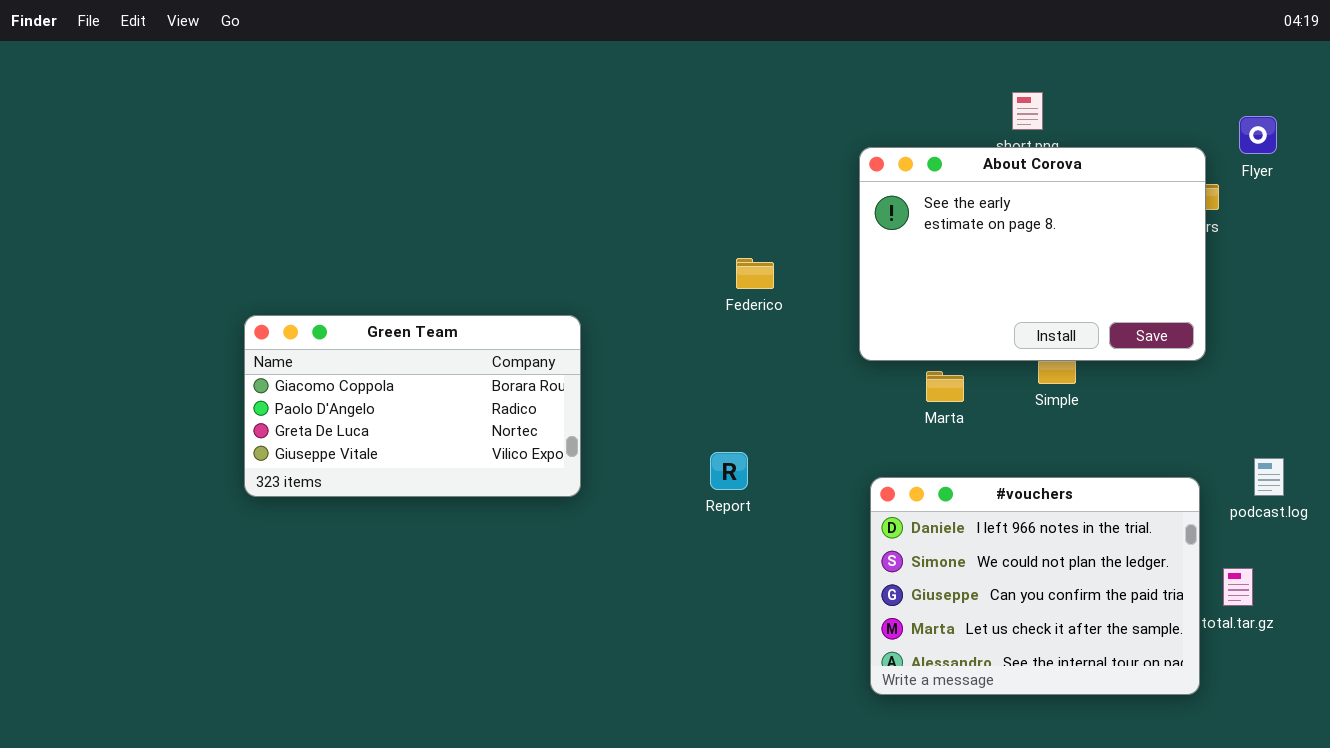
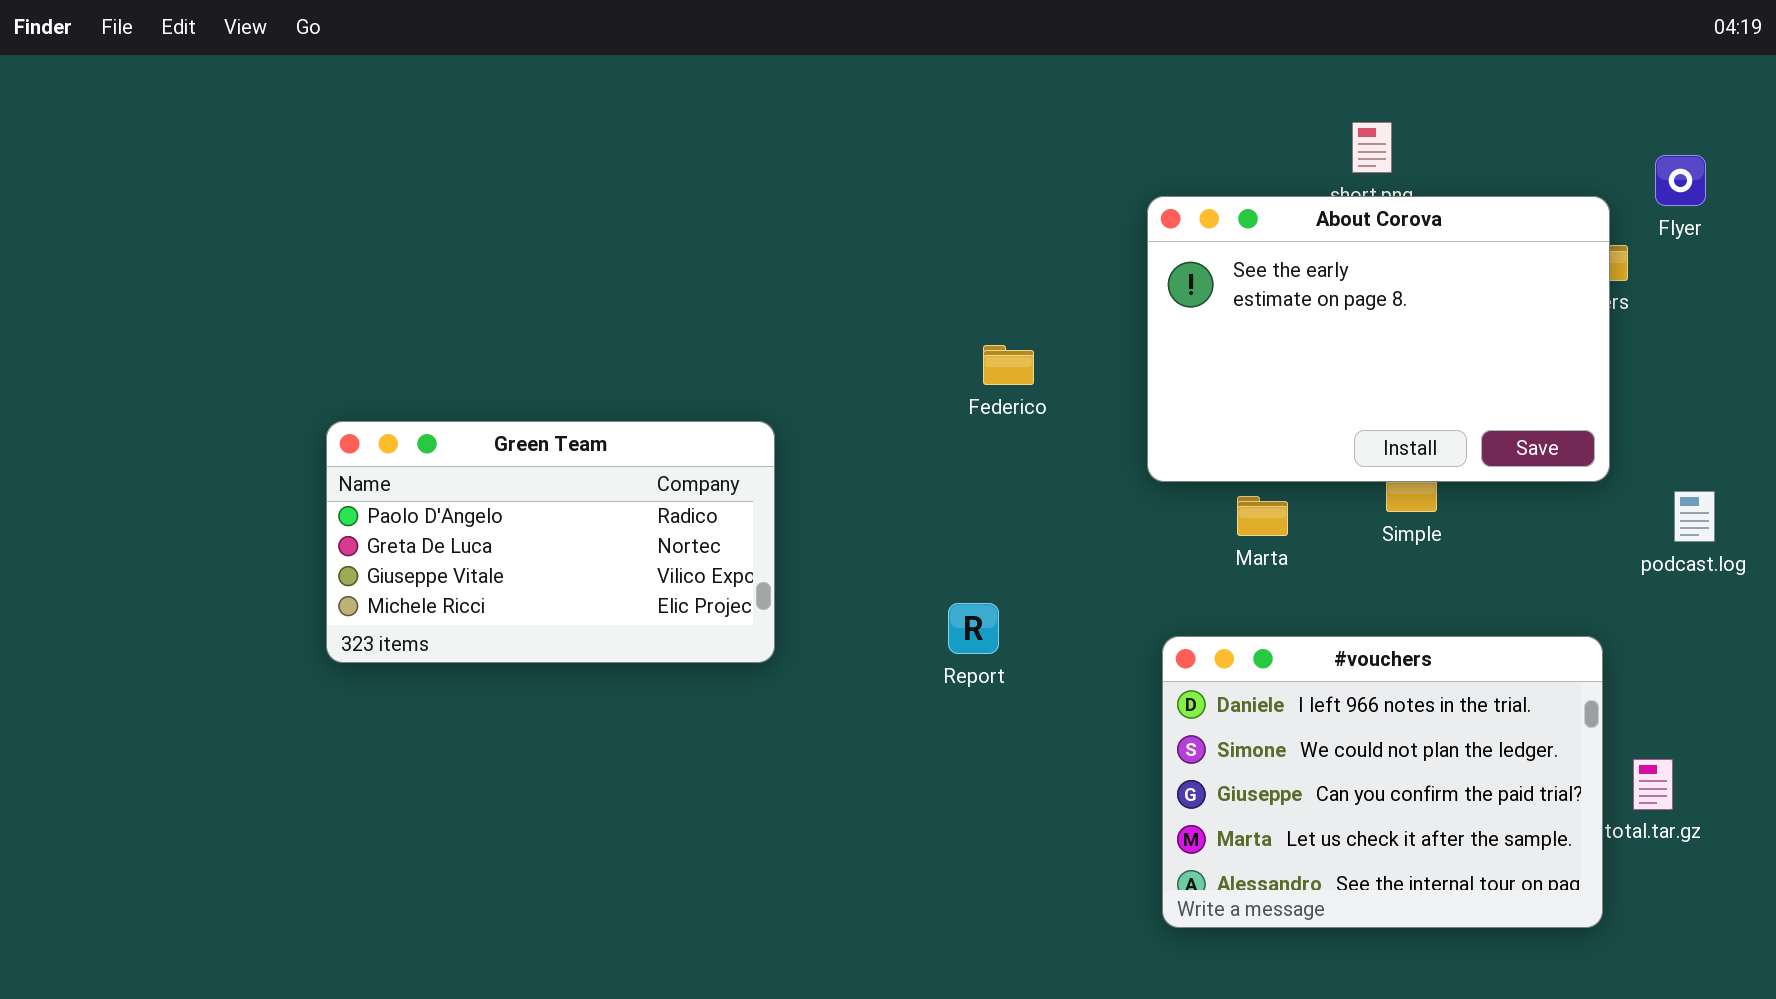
Green Team: [244,315,581,497] -> [326,421,775,663], scrolled down 1 row
podcast.log: [1254,458,1284,496] -> [1674,491,1715,542], moved

